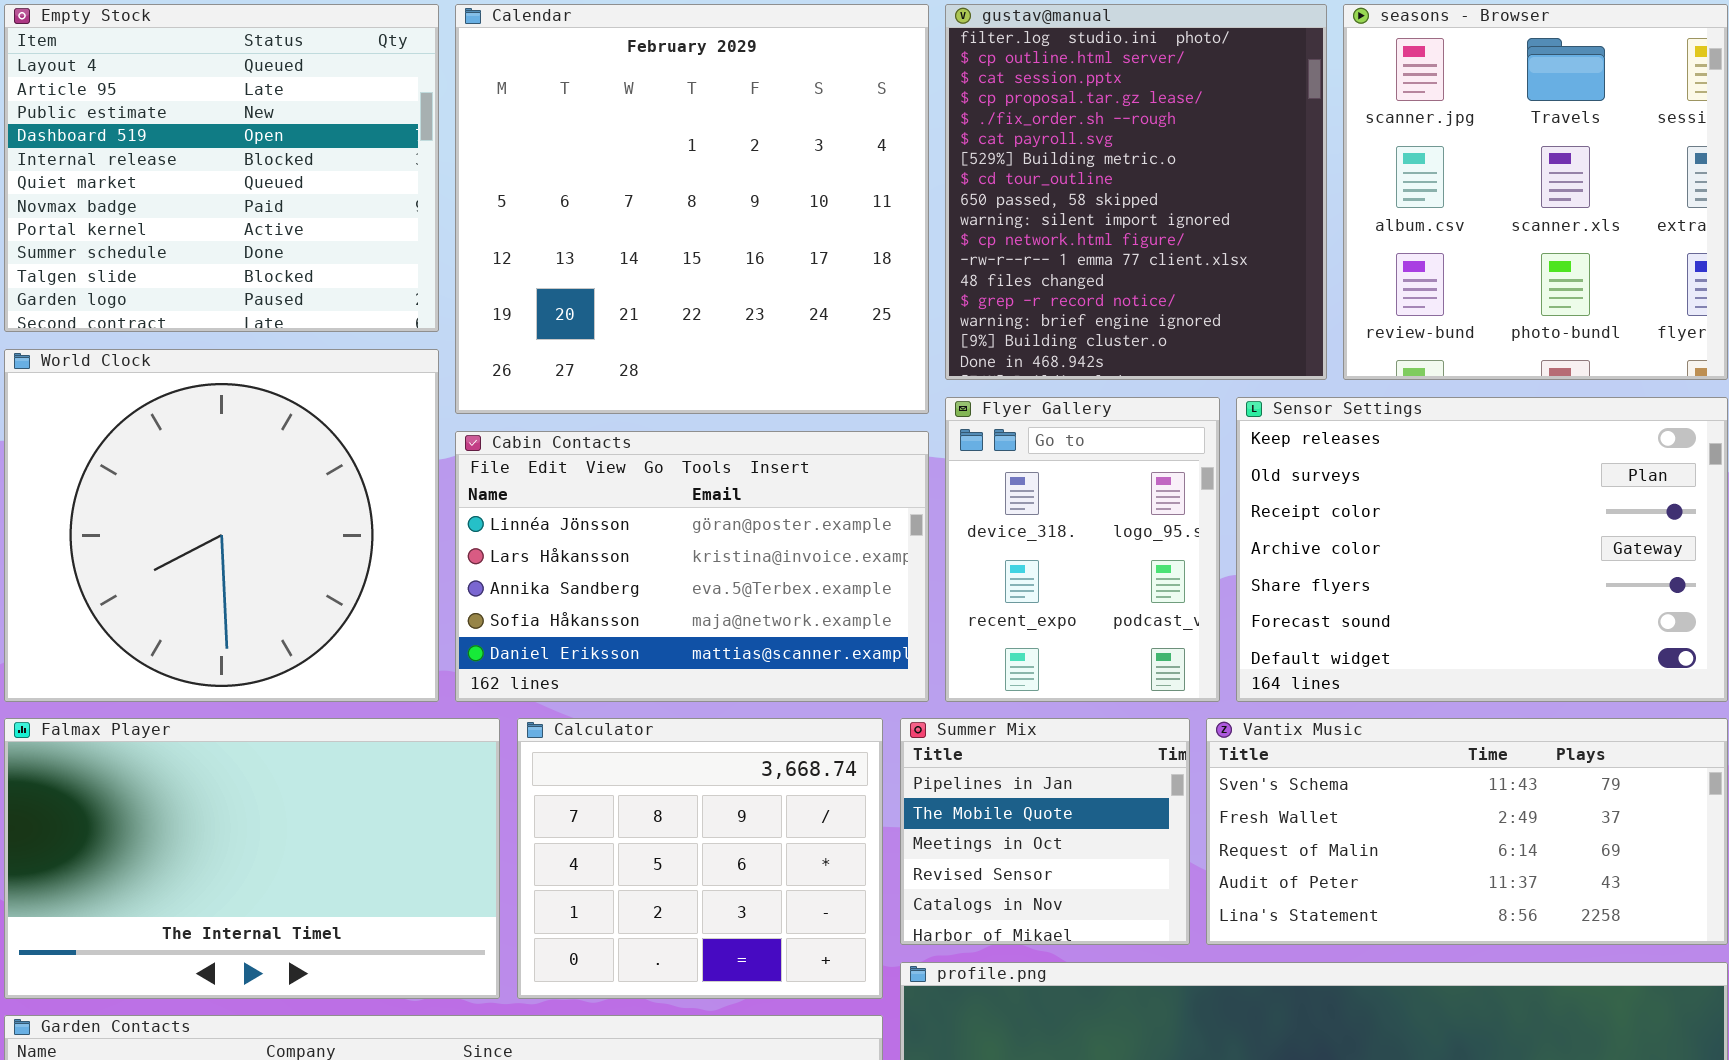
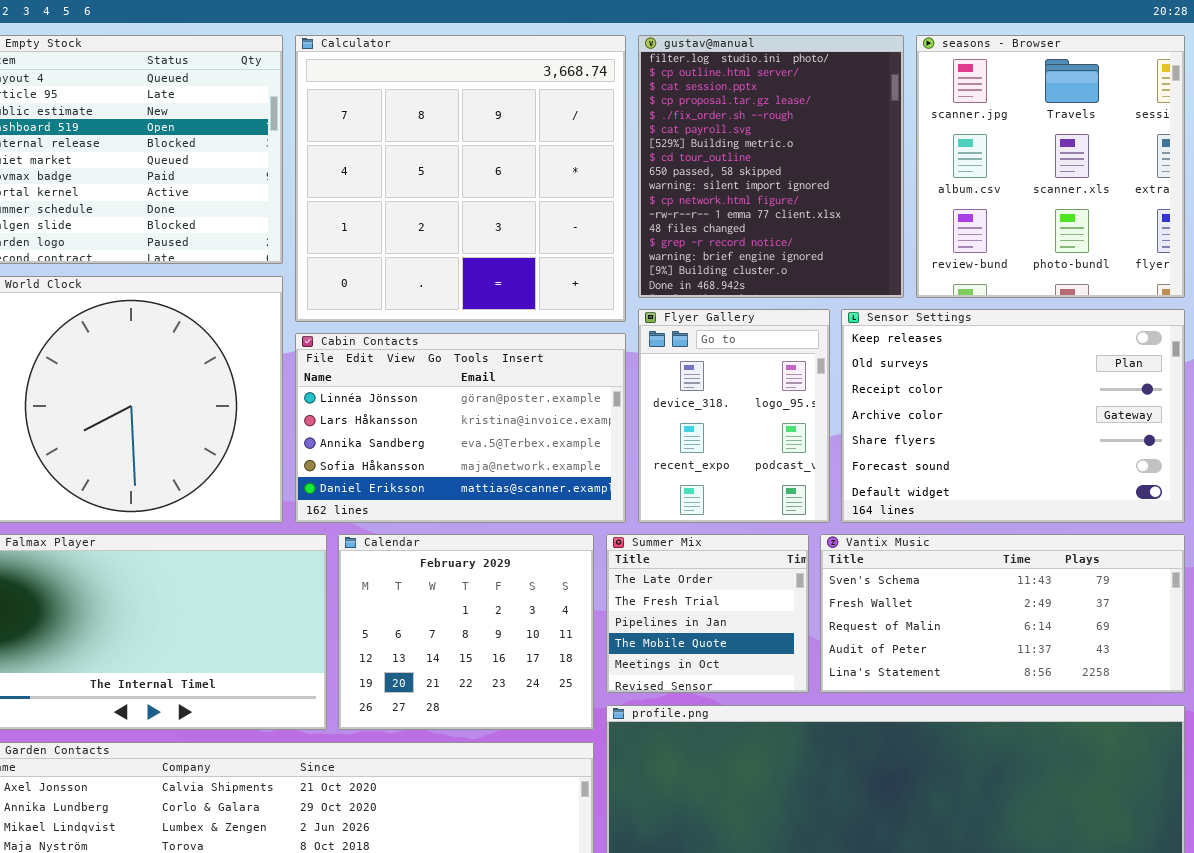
Calendar: [455,4,929,414] -> [338,534,594,730], moved, resized
Calculator: [517,718,883,999] -> [295,35,626,322], moved, resized
Summer Mix: [900,718,1190,945] -> [606,534,809,693], scrolled up 2 rows

